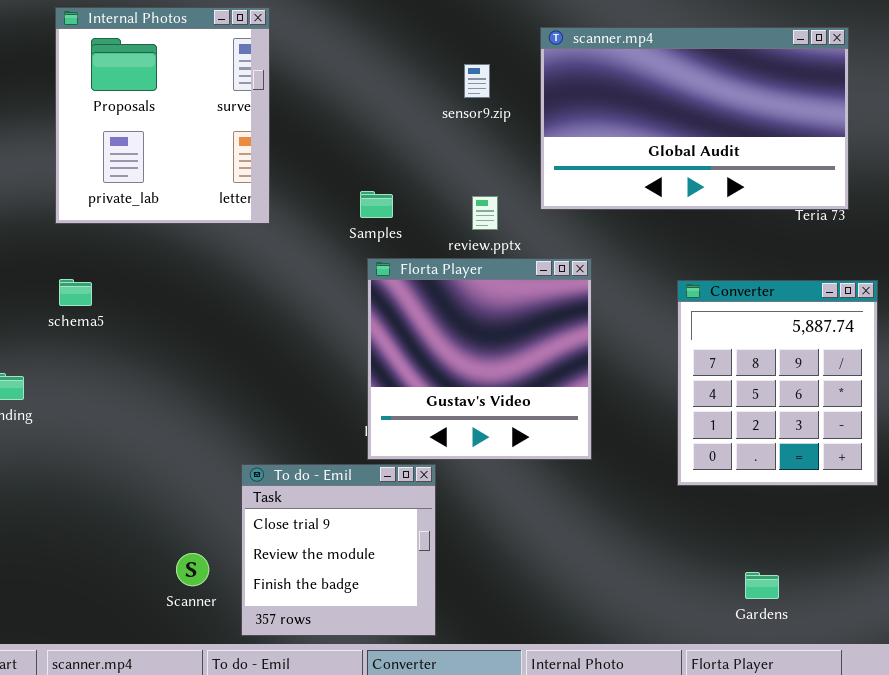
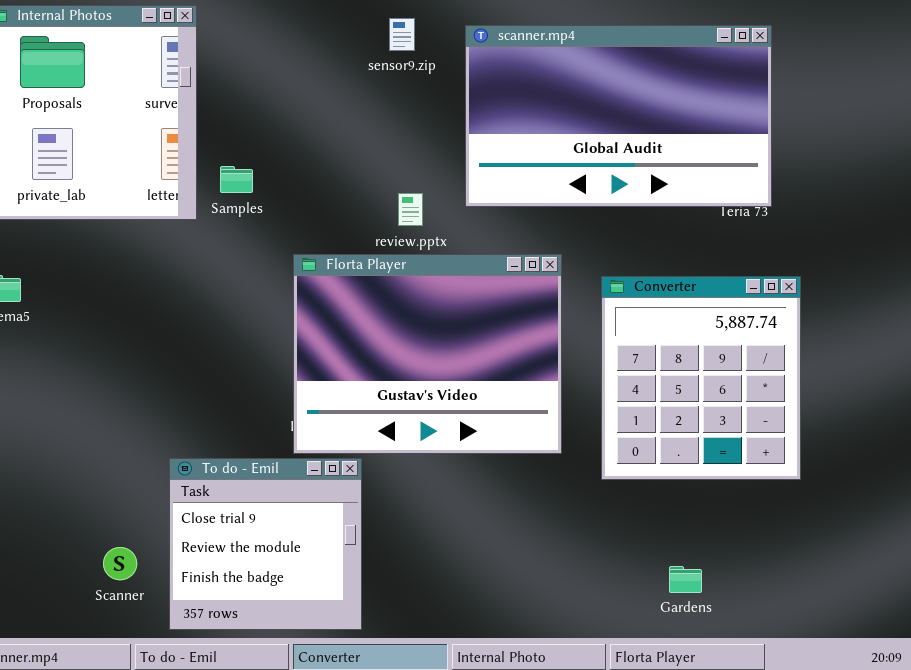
sensor9.zip: [464,64,490,98] -> [389,18,415,51], moved
Samples: [360,191,393,218] -> [220,166,253,193], moved
Florta Player: [367,258,592,460] -> [293,254,562,454], resized

